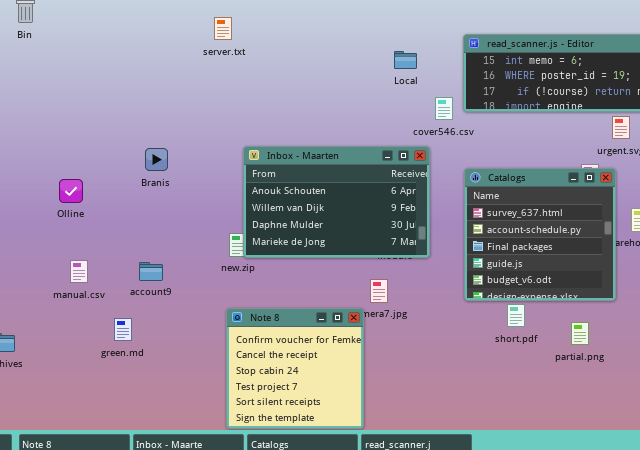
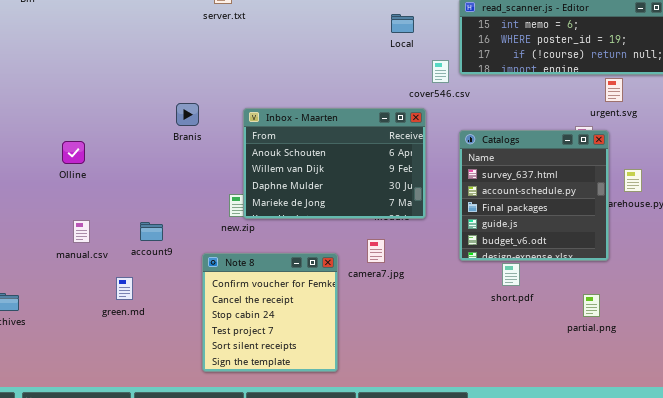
Branis: [145,148,168,171] -> [176,103,199,126], moved
Note 8: [226,308,364,429] -> [202,253,338,372], moved
partial.png: [571,322,589,345] -> [583,294,600,317], moved

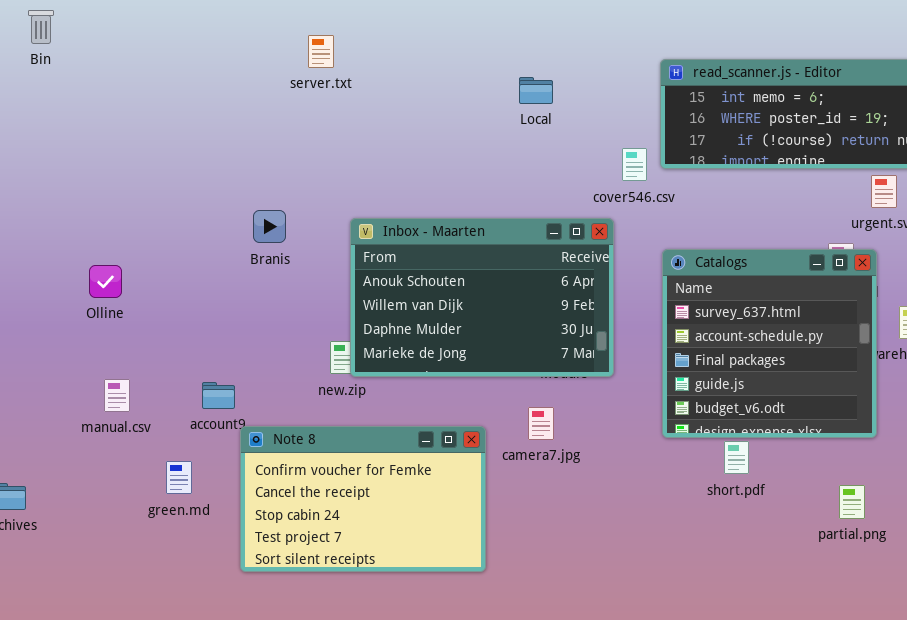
Local: [391,14,414,33] -> [519,77,553,104], moved
Note 8: [202,253,338,372] -> [240,426,486,572], resized

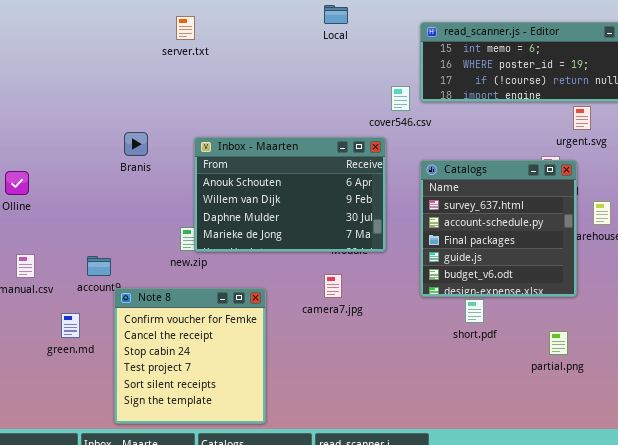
server.txt: [308,35,334,68] -> [176,16,195,40], moved
Local: [519,77,553,104] -> [324,5,348,24], moved
Note 8: [240,426,486,572] -> [114,288,266,424], resized

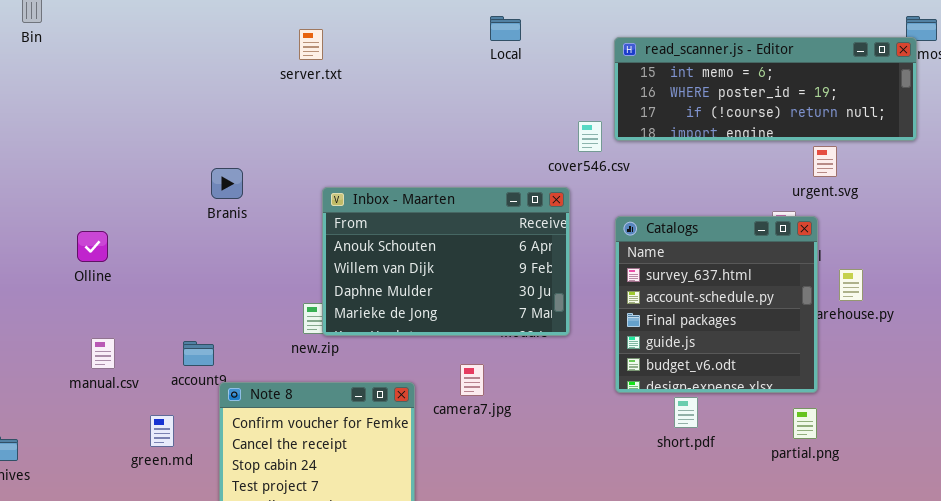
Branis: [124,132,148,156] -> [211,168,243,199], moved
camera7.jpg: [324,274,342,298] -> [460,364,484,396], moved
partial.png: [549,331,568,355] -> [793,408,817,439], moved

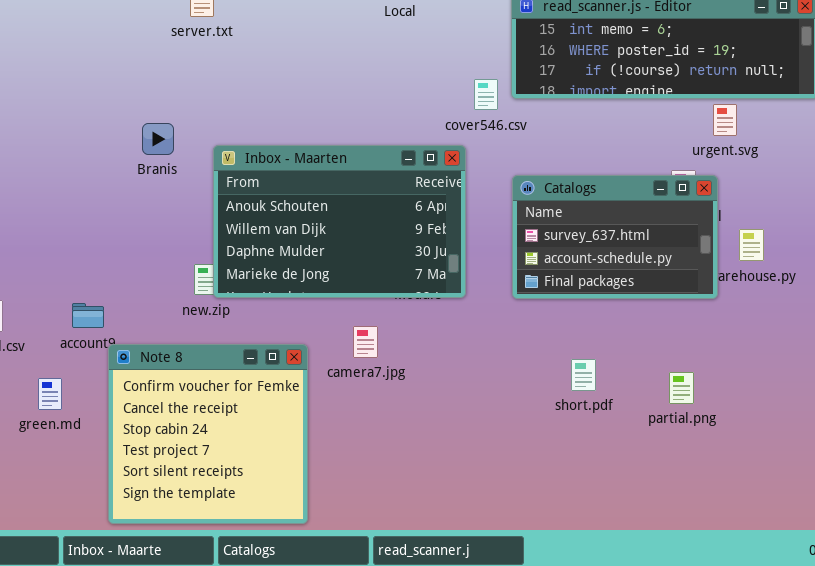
Branis: [211,168,243,199] -> [142,123,174,155], moved
Catalogs: [615,216,818,393] -> [512,175,718,299], resized
partial.png: [793,408,817,439] -> [669,372,694,404], moved

